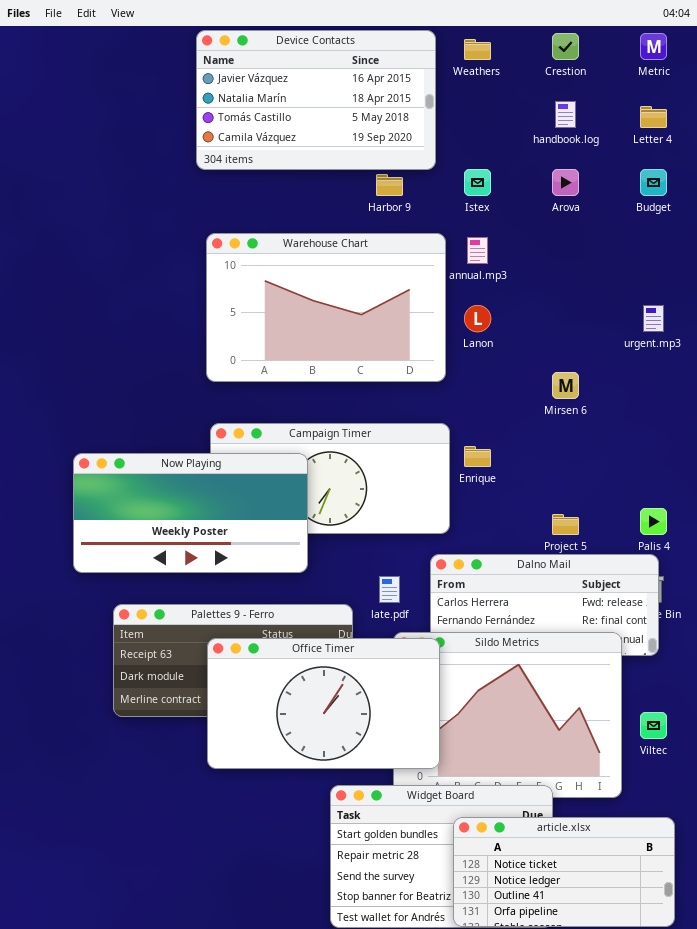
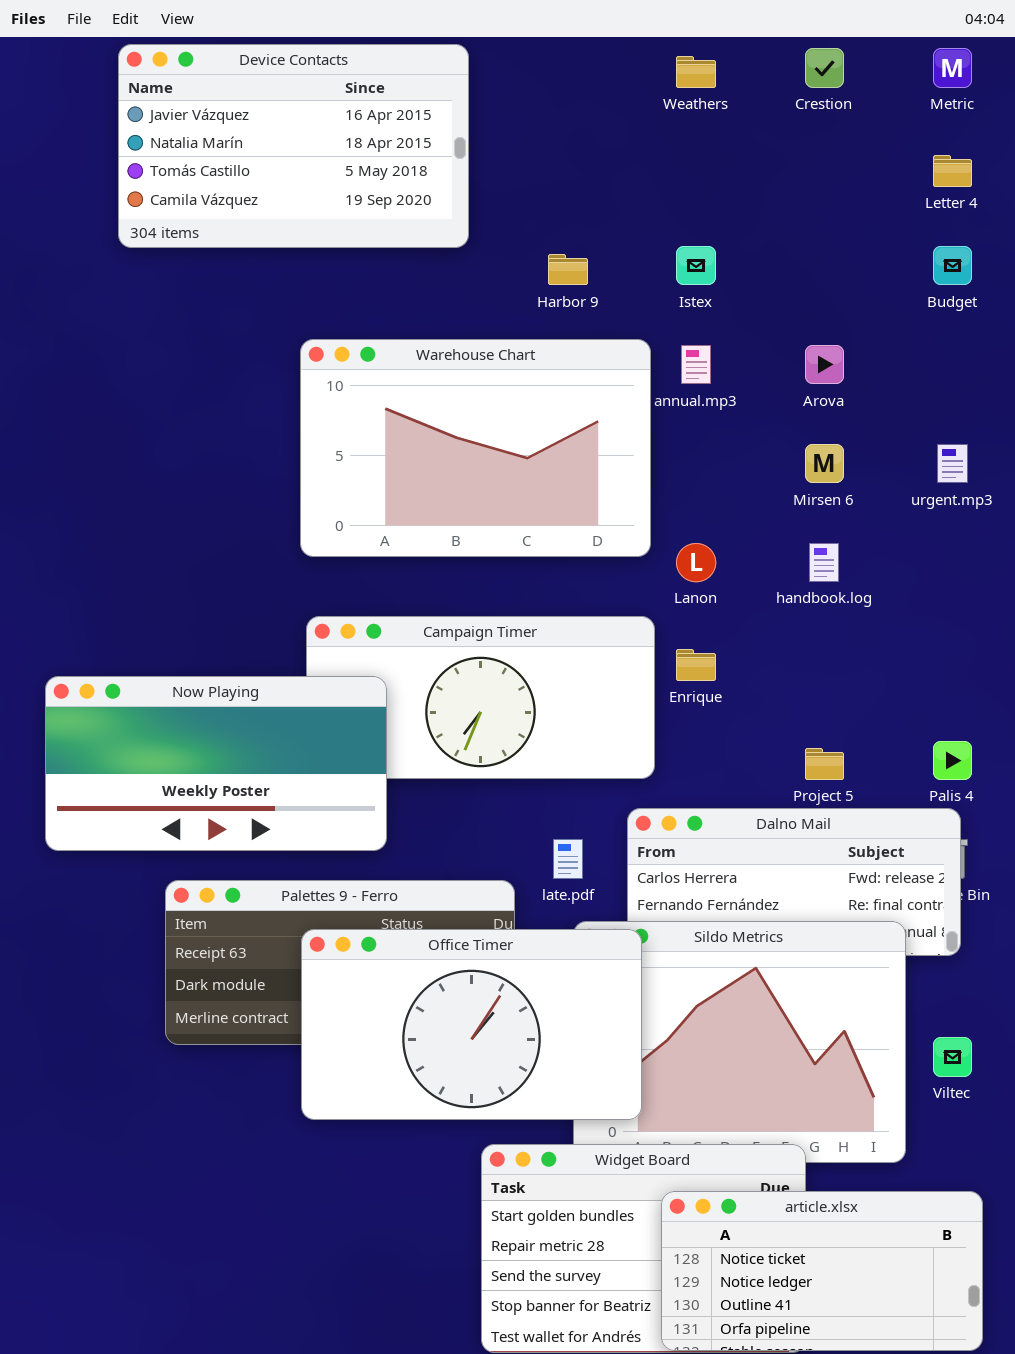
Device Contacts: [196,30,436,170] -> [118,44,469,248], moved
handbook.log: [555,101,576,128] -> [809,543,839,582], moved
Arova: [552,169,579,196] -> [805,345,844,384], moved
Lanon: [464,305,491,332] -> [676,543,716,582], moved
Mirsen 6: [552,372,579,399] -> [805,444,844,483], moved
Now Playing: [73,453,308,573] -> [45,676,387,851], moved

